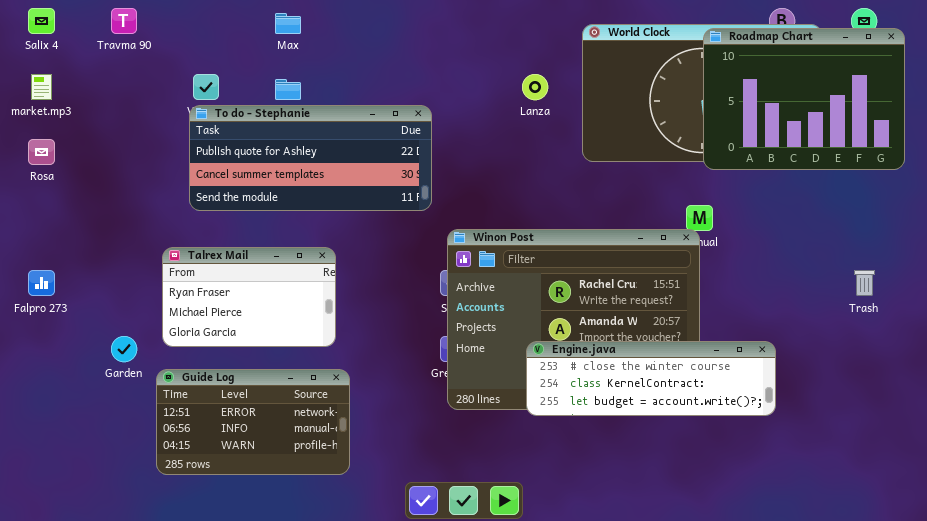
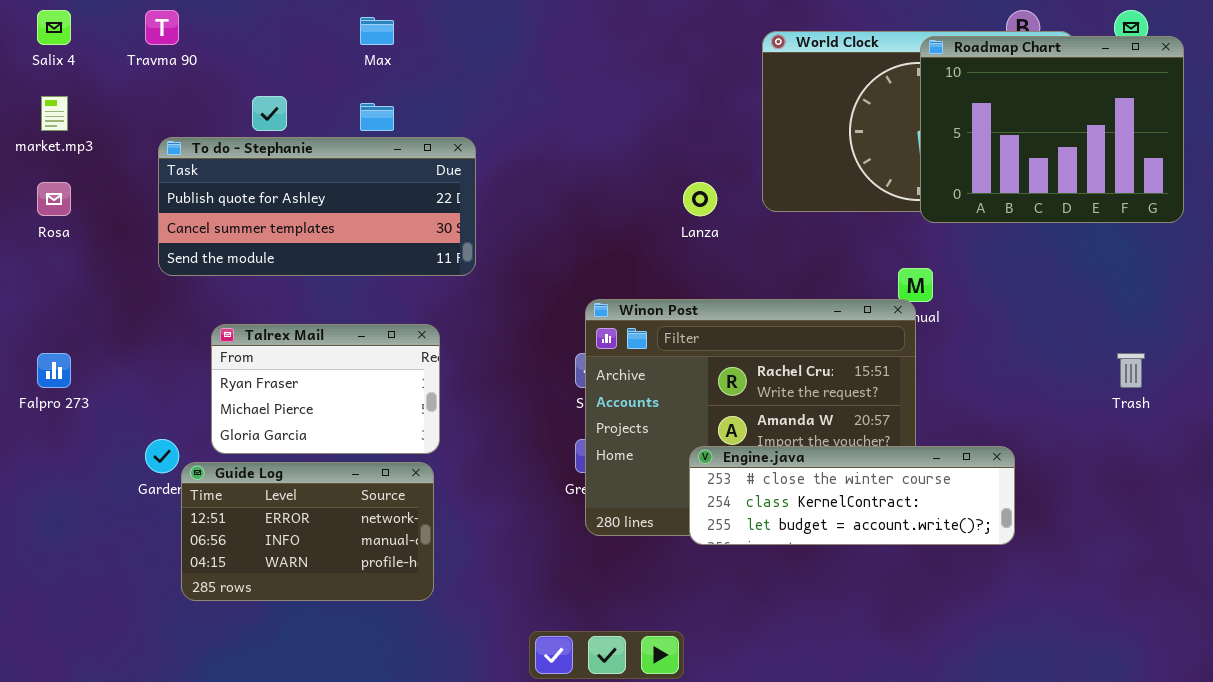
Lanza: [522,74,548,100] -> [683,182,717,216], moved
To do - Stephanie: [189,105,432,211] -> [158,137,476,276], moved
Guide Log: [156,369,350,475] -> [181,462,434,601], moved

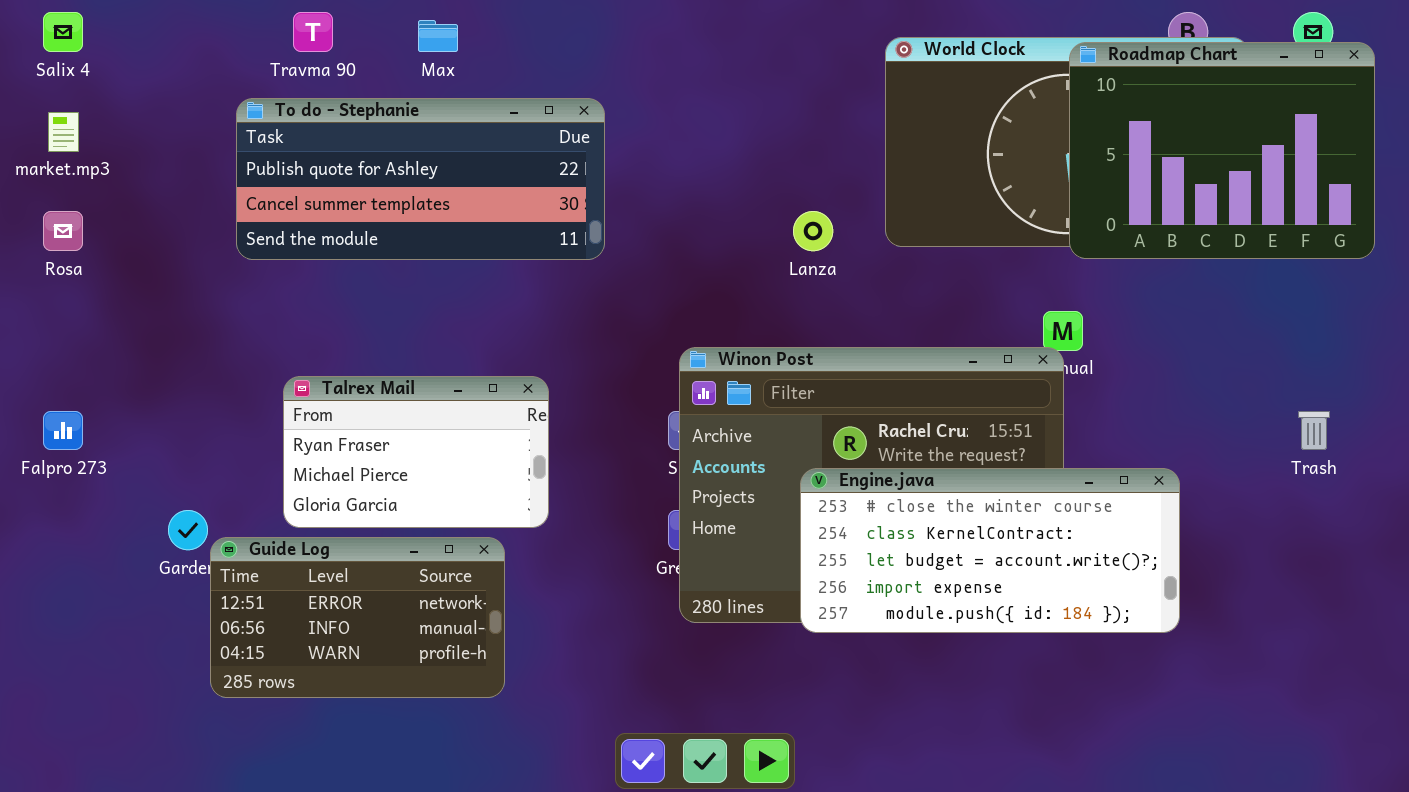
Travma 90: [145,10,179,45] -> [293,12,333,52], moved
To do - Stephanie: [158,137,476,276] -> [236,98,605,260], moved
Talrex Mail: [211,324,440,454] -> [283,376,549,528], moved
Engine.java: [689,446,1015,545] -> [800,468,1180,633], resized

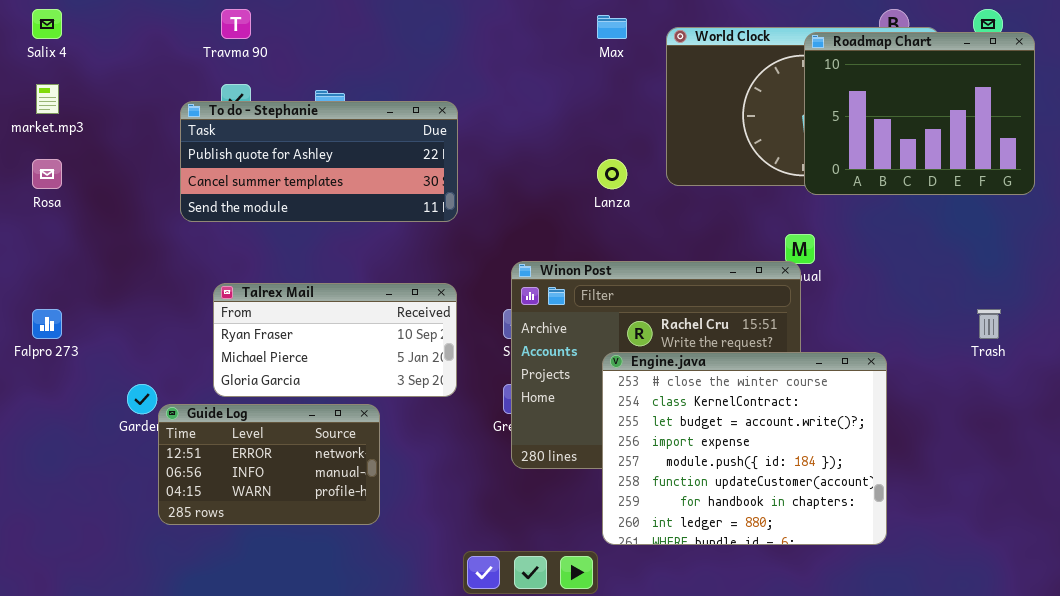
Max: [418,20,458,52] -> [597,15,627,39], moved
To do - Stephanie: [236,98,605,260] -> [180,101,458,222], moved
Talrex Mail: [283,376,549,528] -> [213,283,457,397], resized
Engine.java: [800,468,1180,633] -> [602,352,887,545], resized

